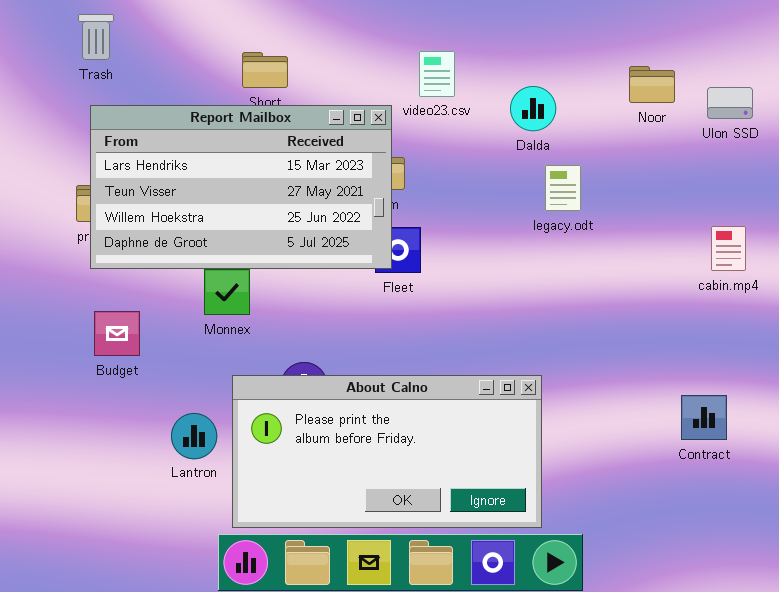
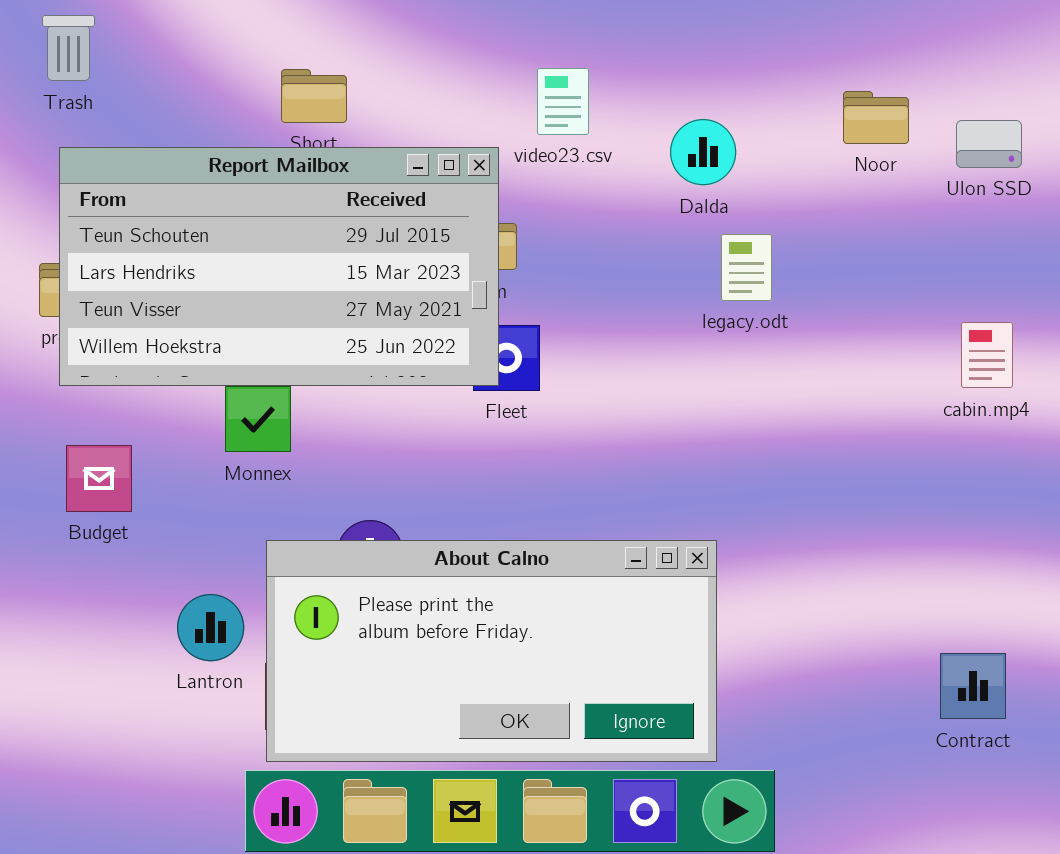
Report Mailbox: [90,105,392,269] -> [59,147,499,386], scrolled up 1 row
Contract: [681,395,727,440] -> [940,653,1006,719], moved

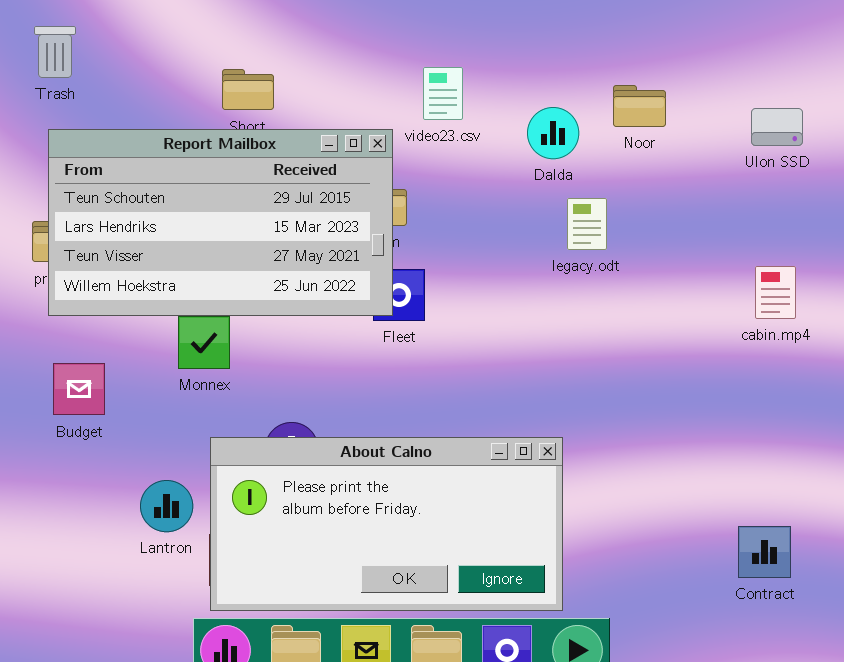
Noor: [843,91,909,144] -> [613,85,666,127], moved

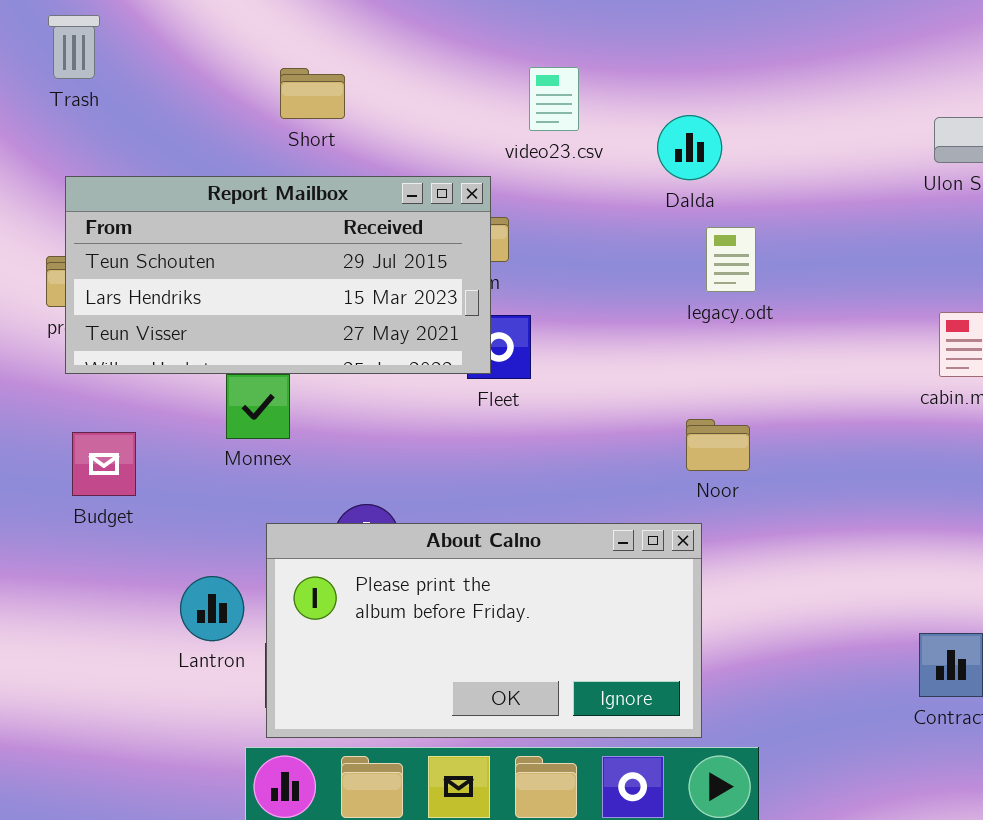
Noor: [613,85,666,127] -> [686,419,750,471], moved
Report Mailbox: [48,129,393,316] -> [65,176,491,374], resized

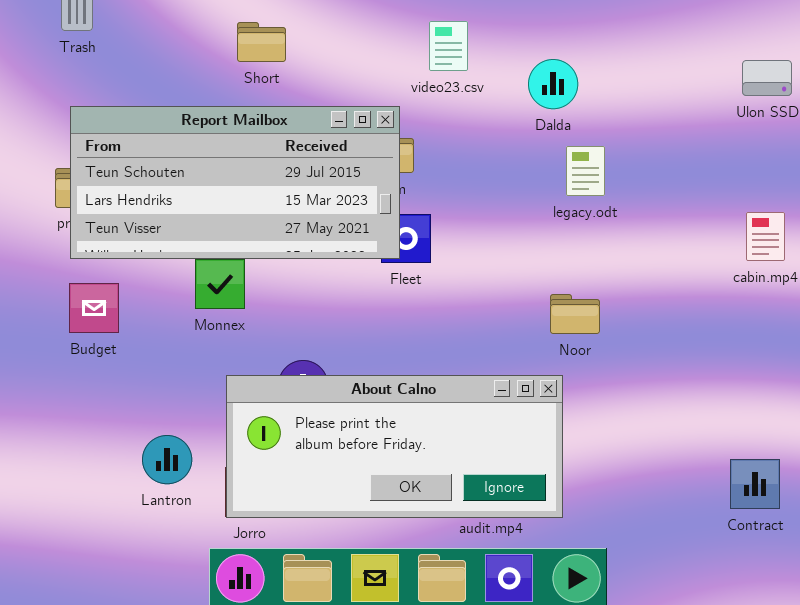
Budget: [72,432,136,496] -> [69,283,119,333], moved
About Calno: [266,523,702,738] -> [226,375,563,518], resized
Lantron: [180,576,244,641] -> [142,435,192,484], moved

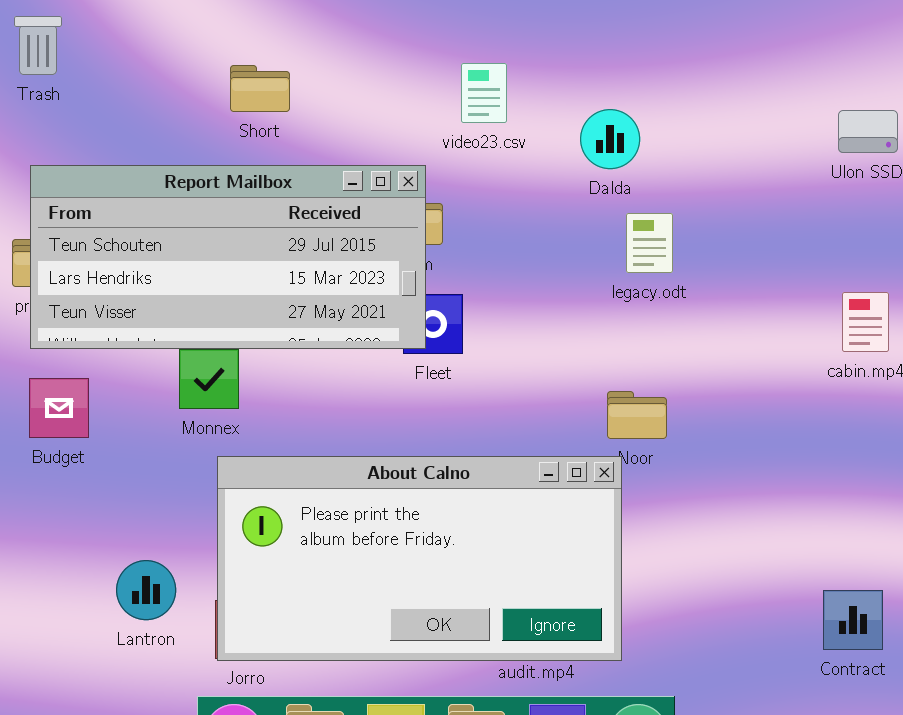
About Calno: [226,375,563,518] -> [217,456,622,661], resized

